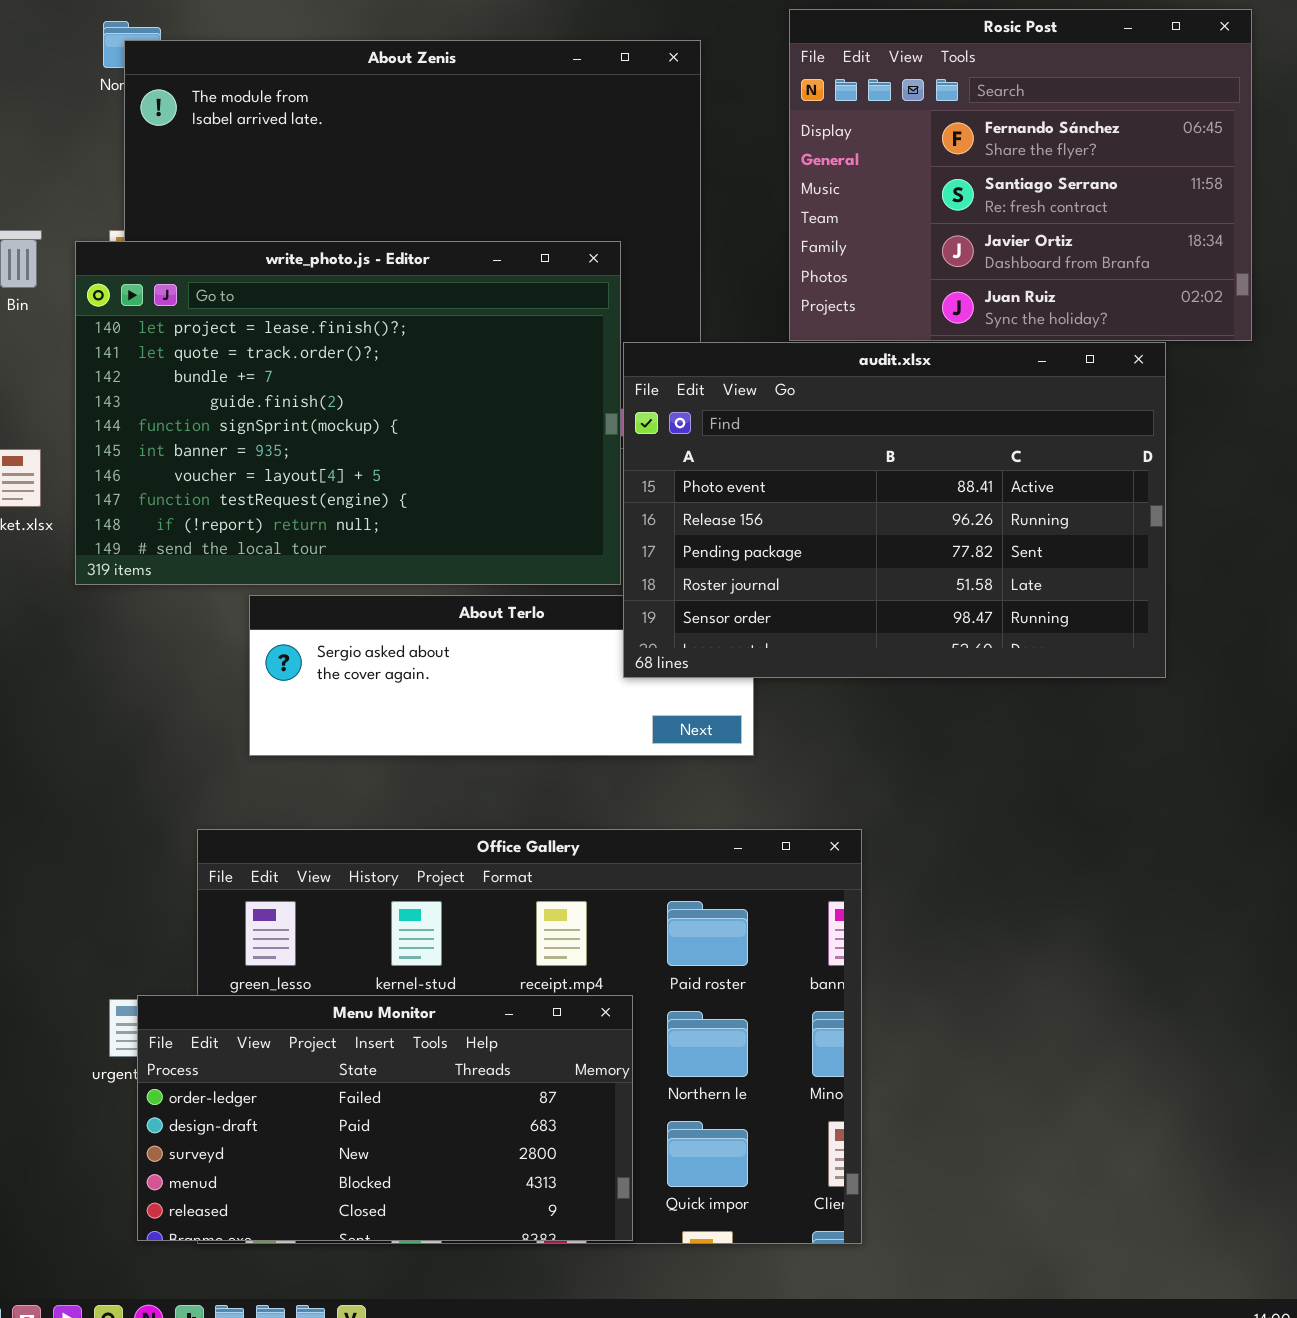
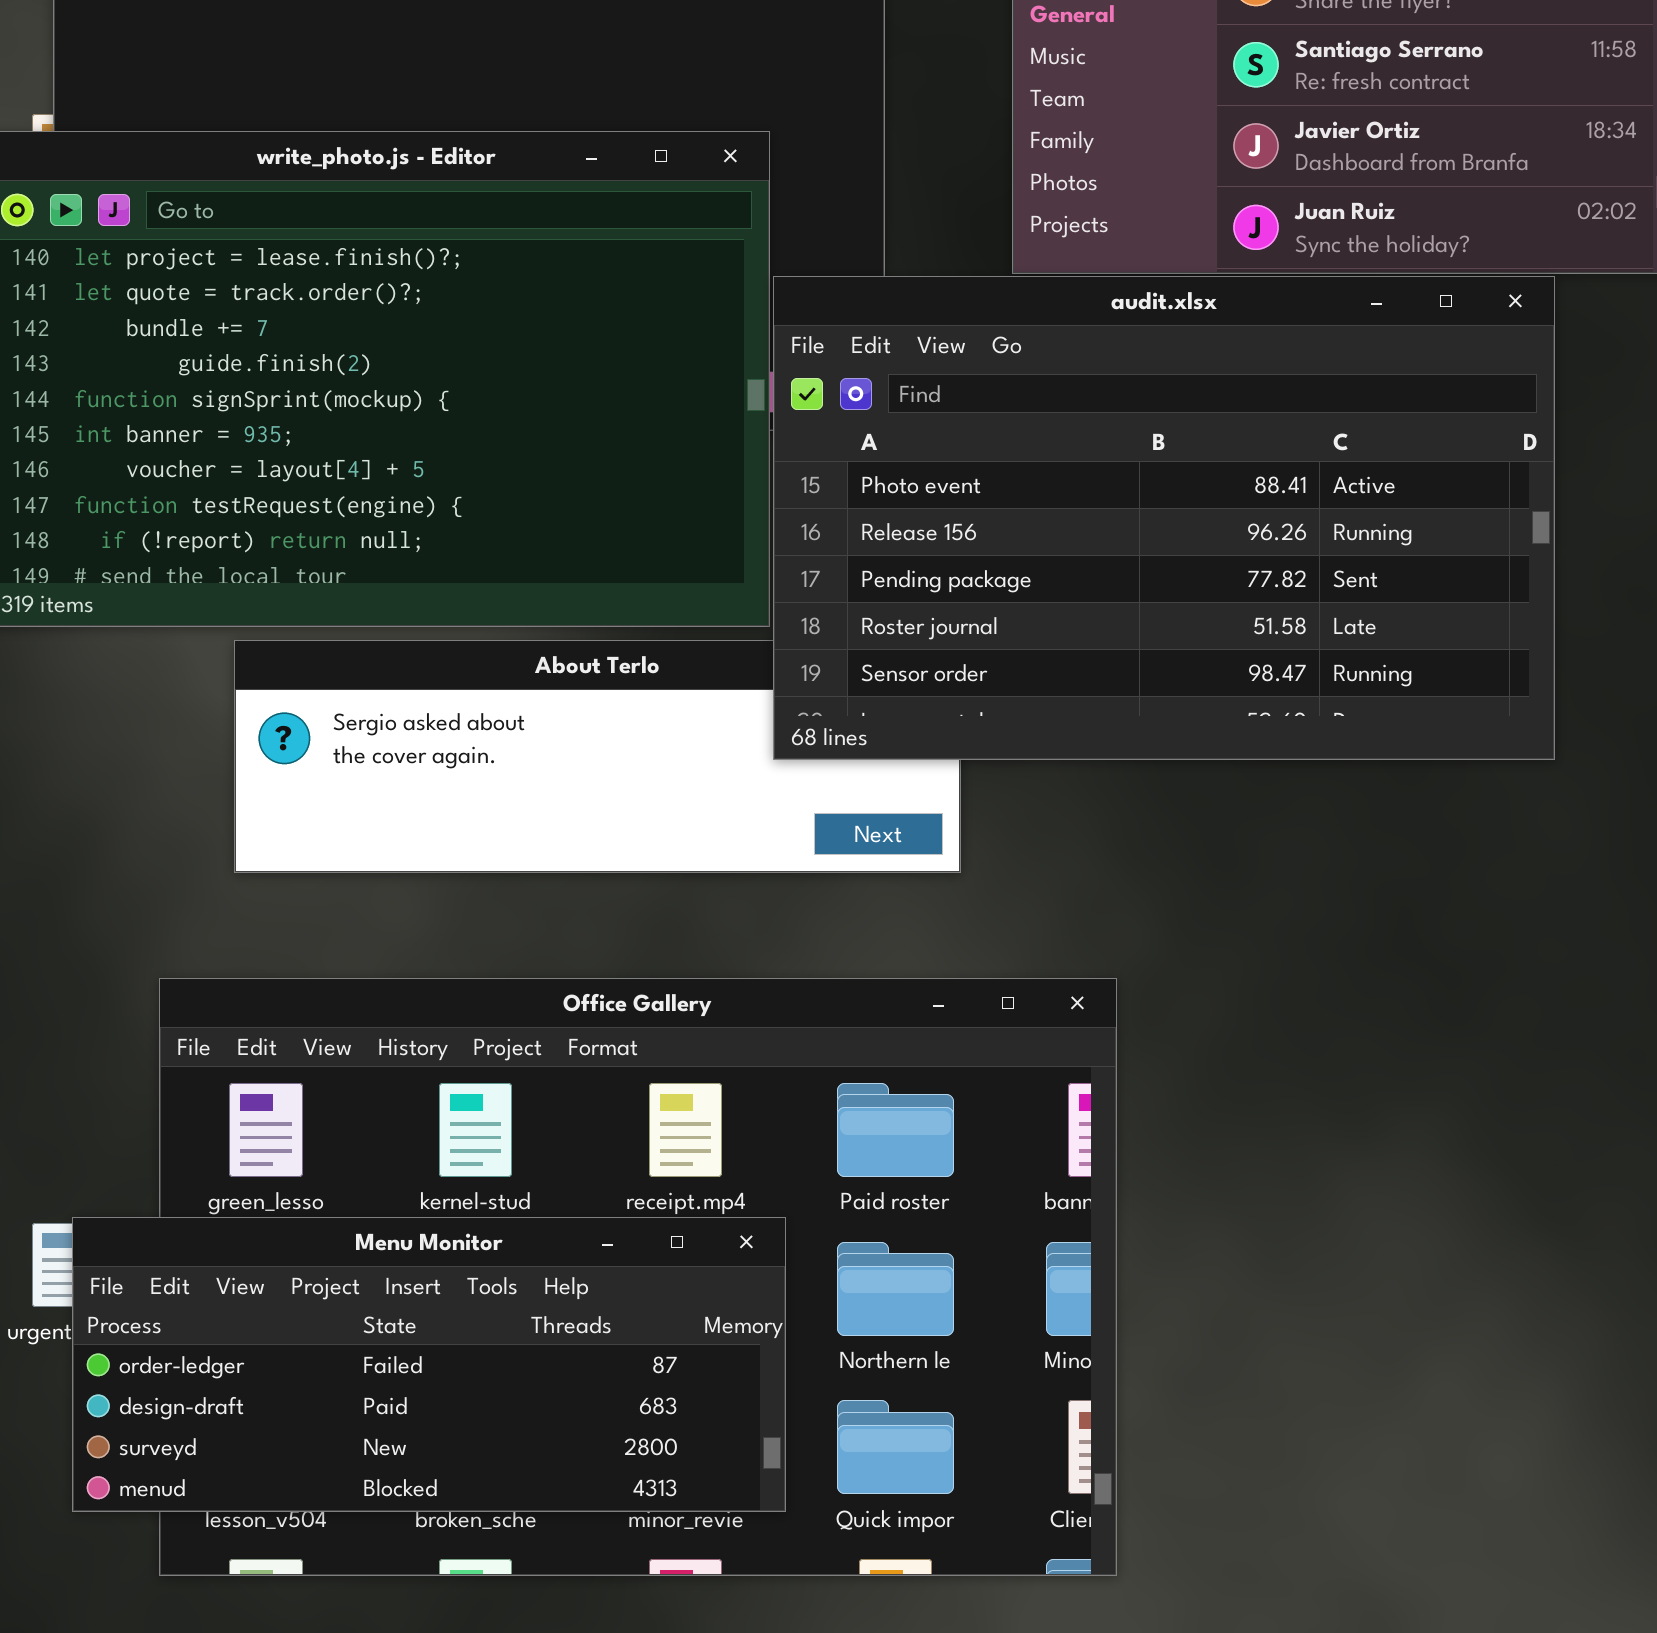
Menu Monitor: [137,995,633,1241] -> [72,1217,786,1512], resized

